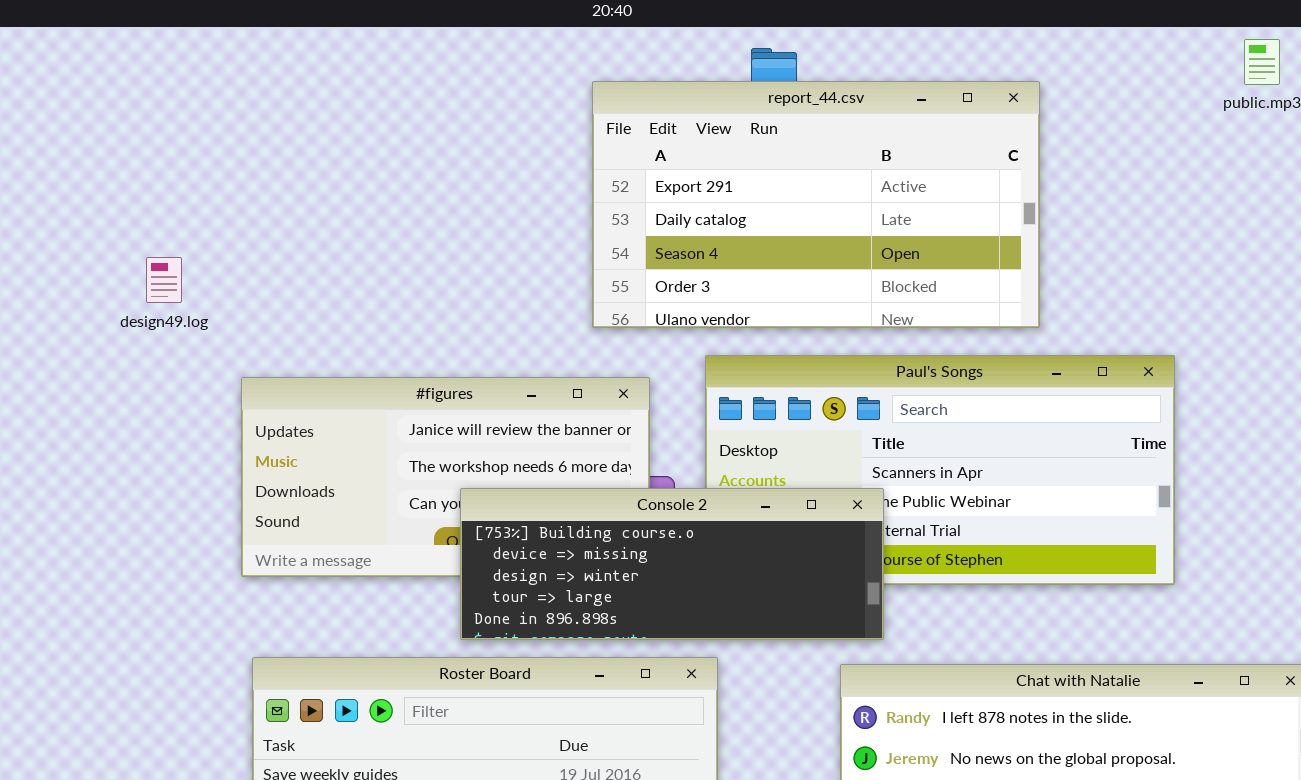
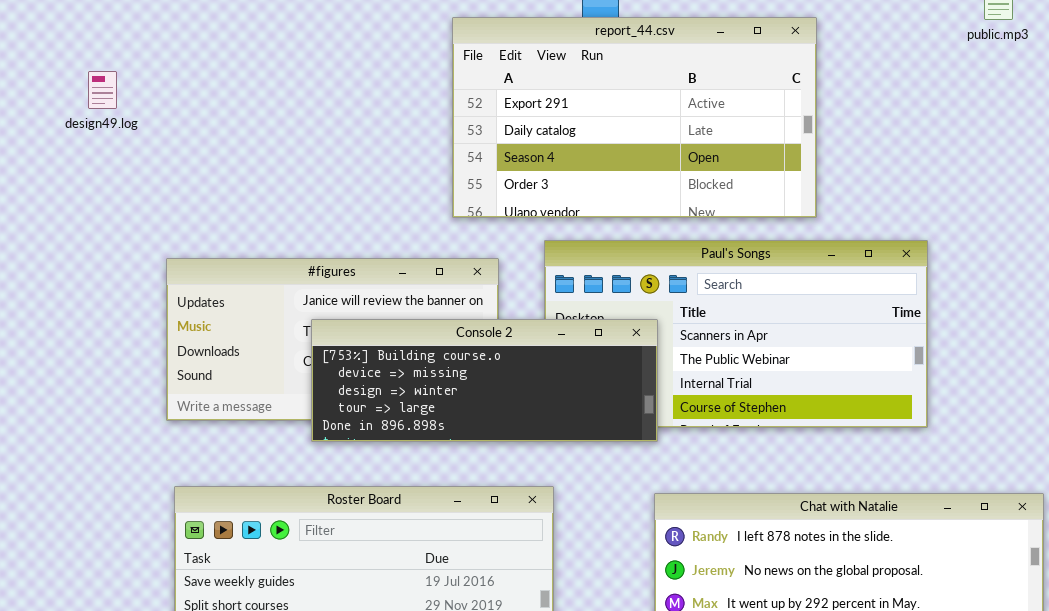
design49.log: [146,257,182,303] -> [88,71,117,109], moved
Console 2: [460,488,884,640] -> [311,319,658,442], moved

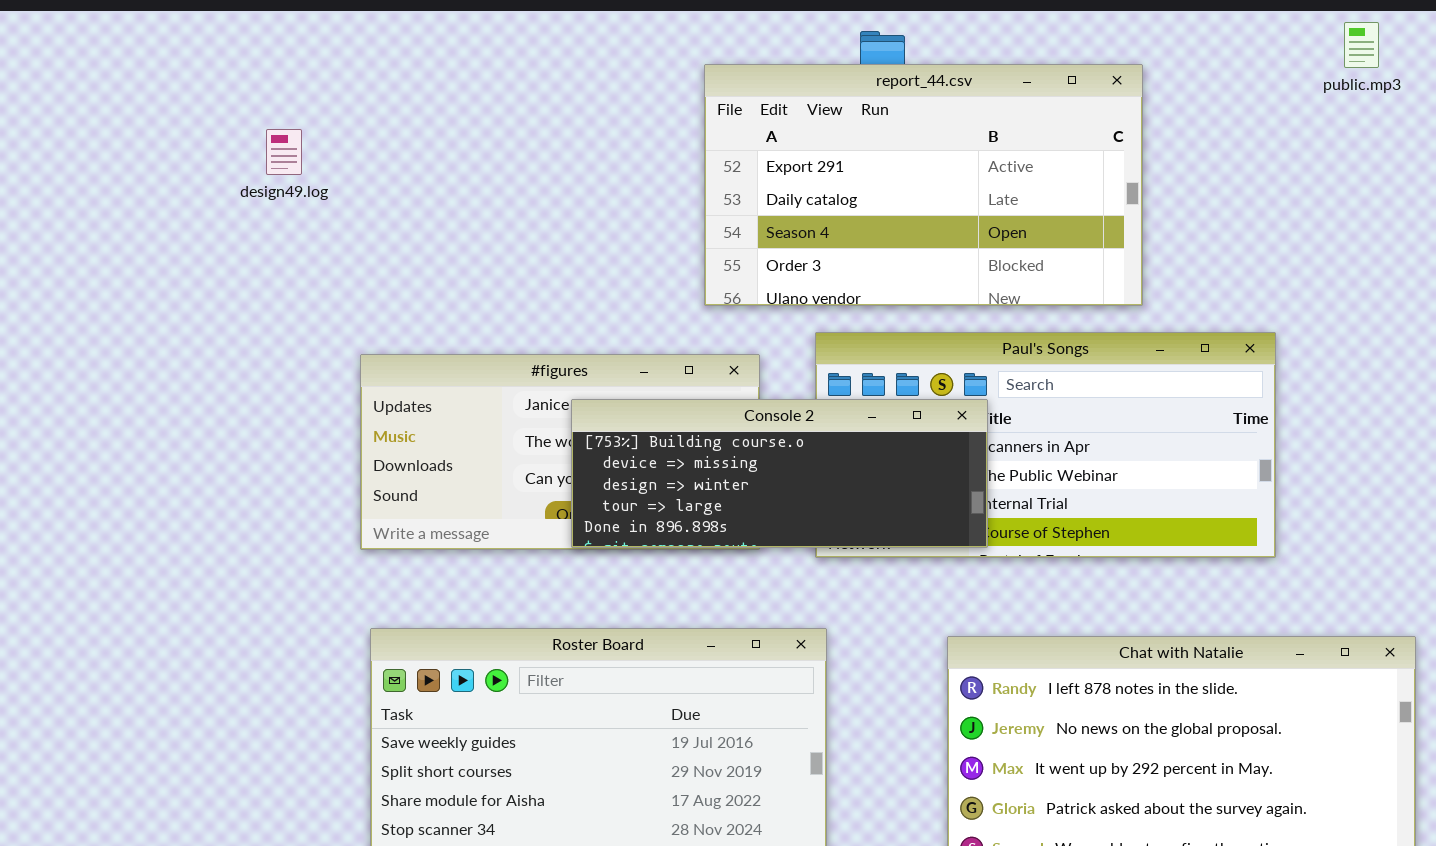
Console 2: [311,319,658,442] -> [571,399,988,548], moved

